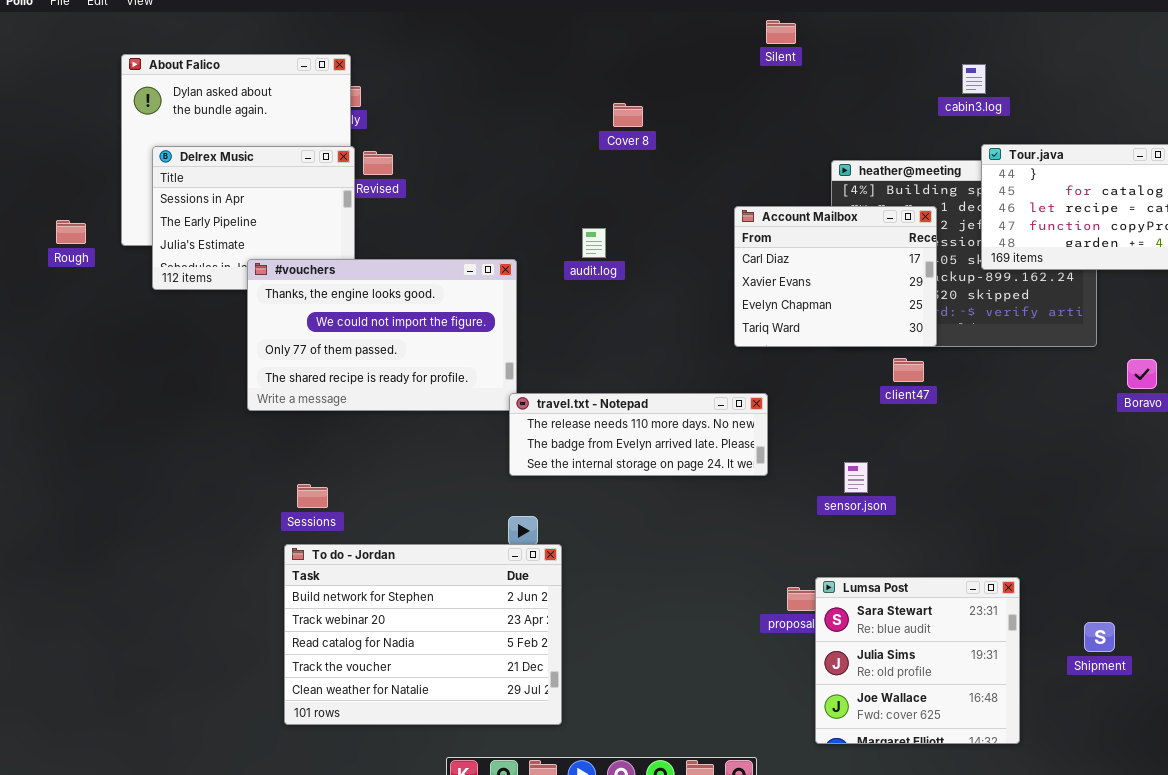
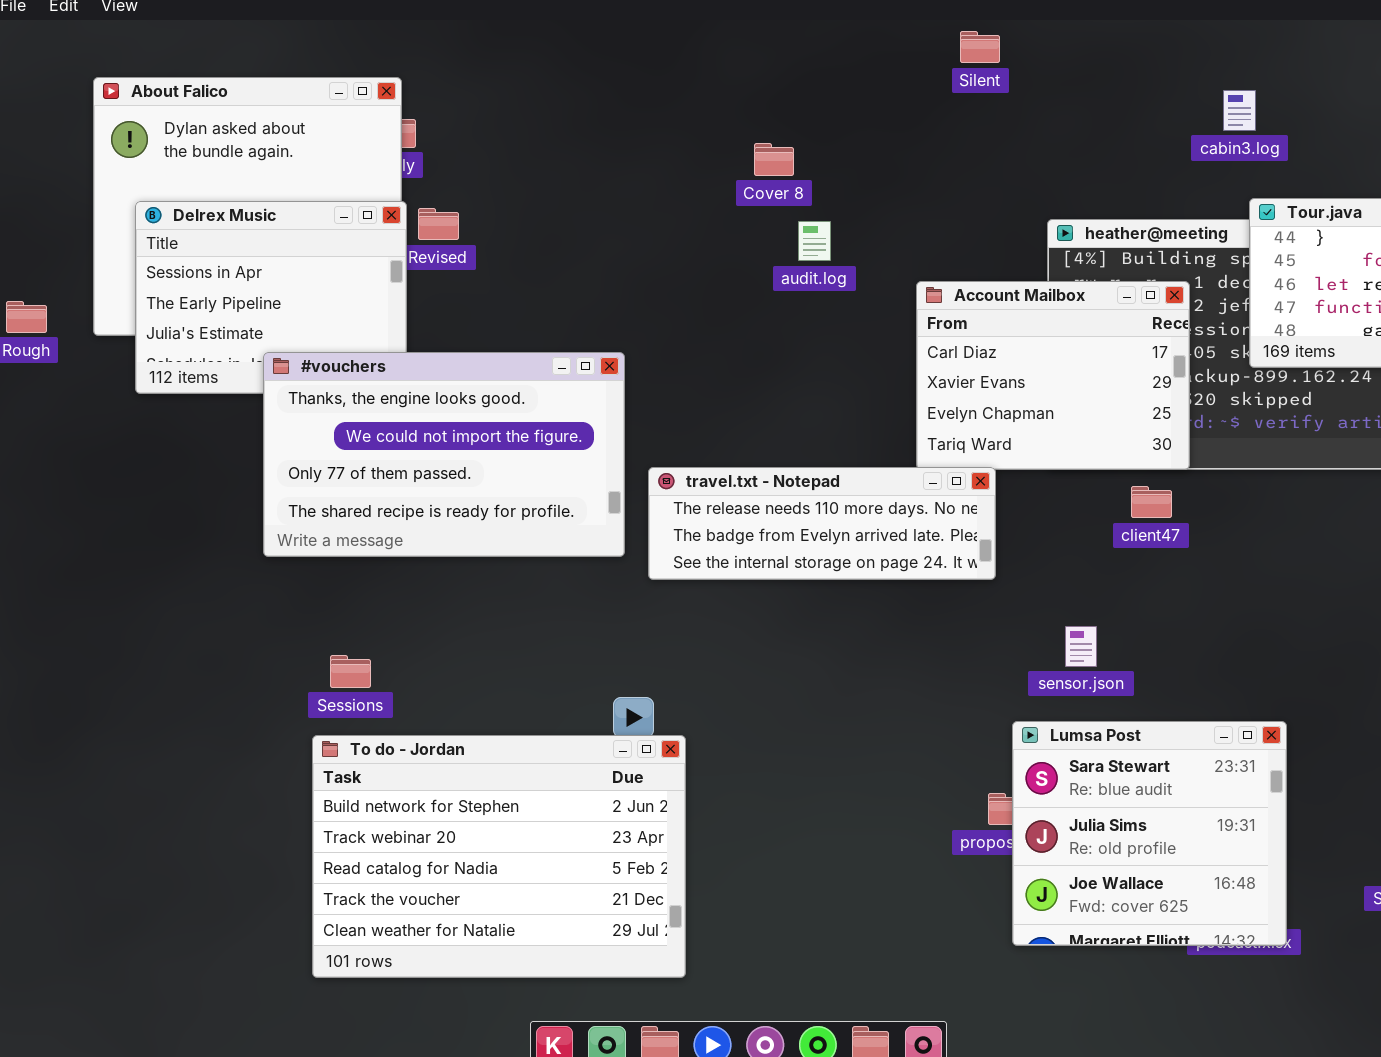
audit.log: [582,228,606,258] -> [798,221,831,261], moved
travel.txt - Notepad: [509,393,768,476] -> [648,467,996,580], moved
Lumsa Post: [815,577,1020,744] -> [1012,721,1287,946], moved

